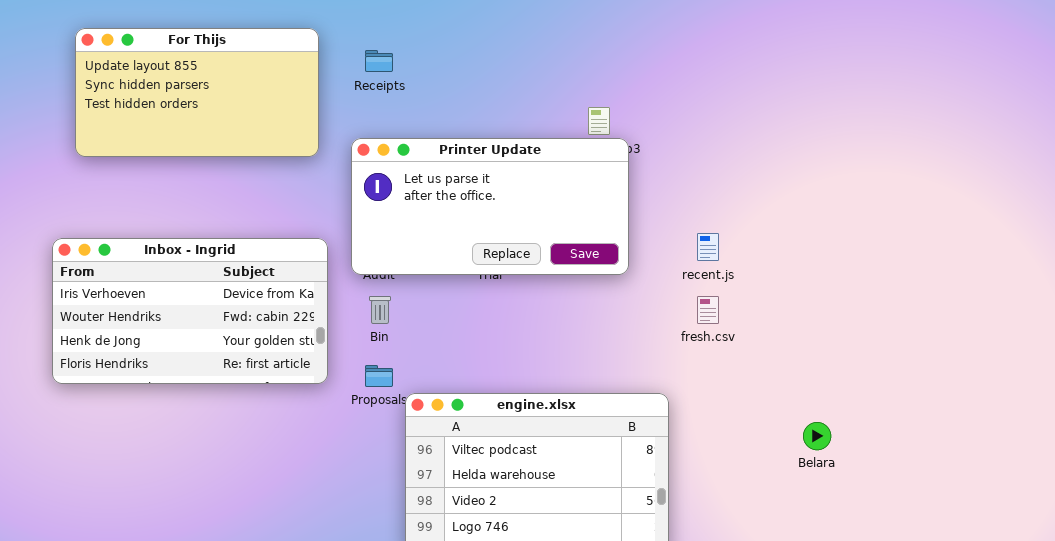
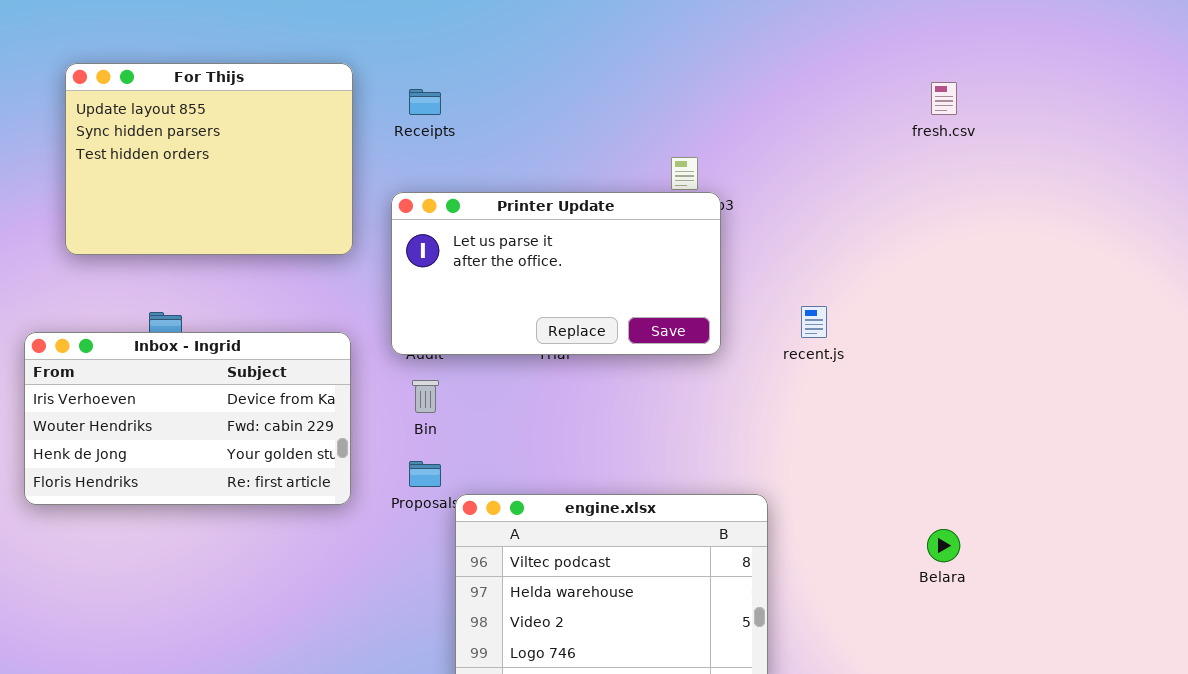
For Thijs: [75,28,319,157] -> [65,63,353,255], resized
Inbox - Ingrid: [52,238,328,384] -> [24,332,351,505], moved
fresh.csv: [697,296,719,324] -> [931,82,957,115], moved

